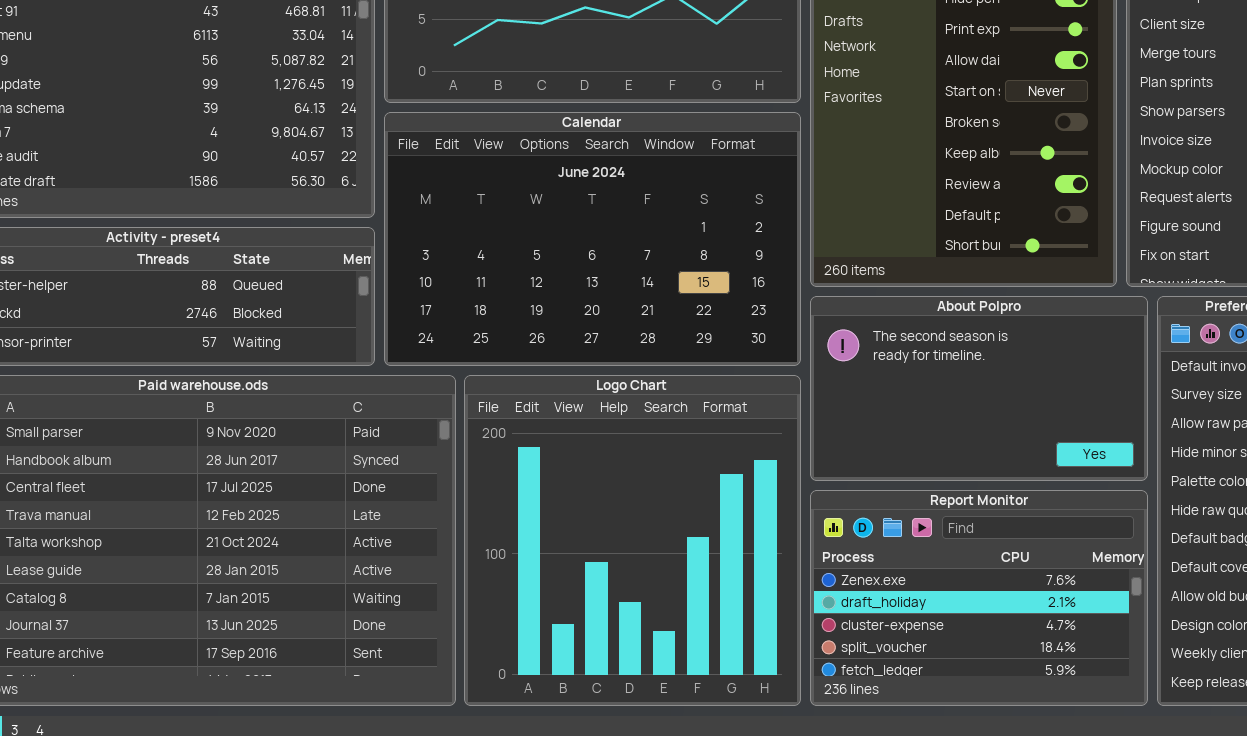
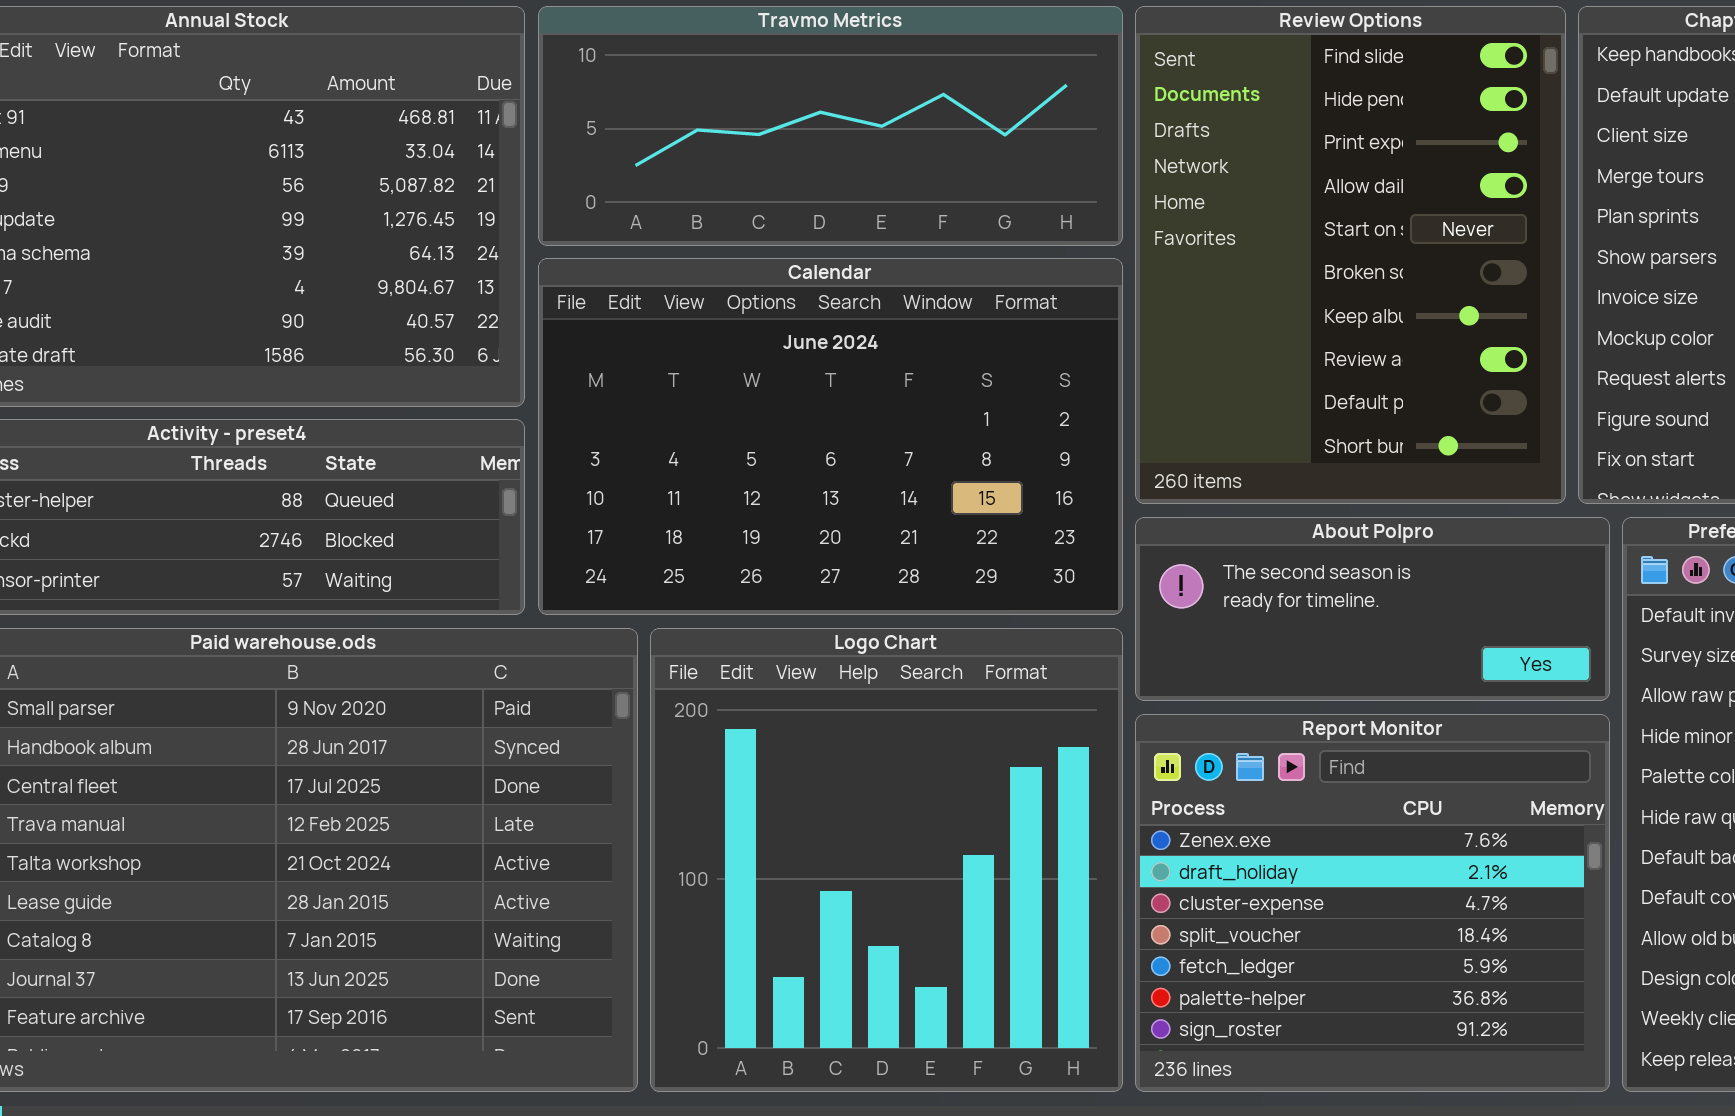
About Polpro: [810,296,1148,481] -> [1135,517,1610,701], resized
Report Monitor: [810,490,1148,706] -> [1135,714,1610,1092], resized

